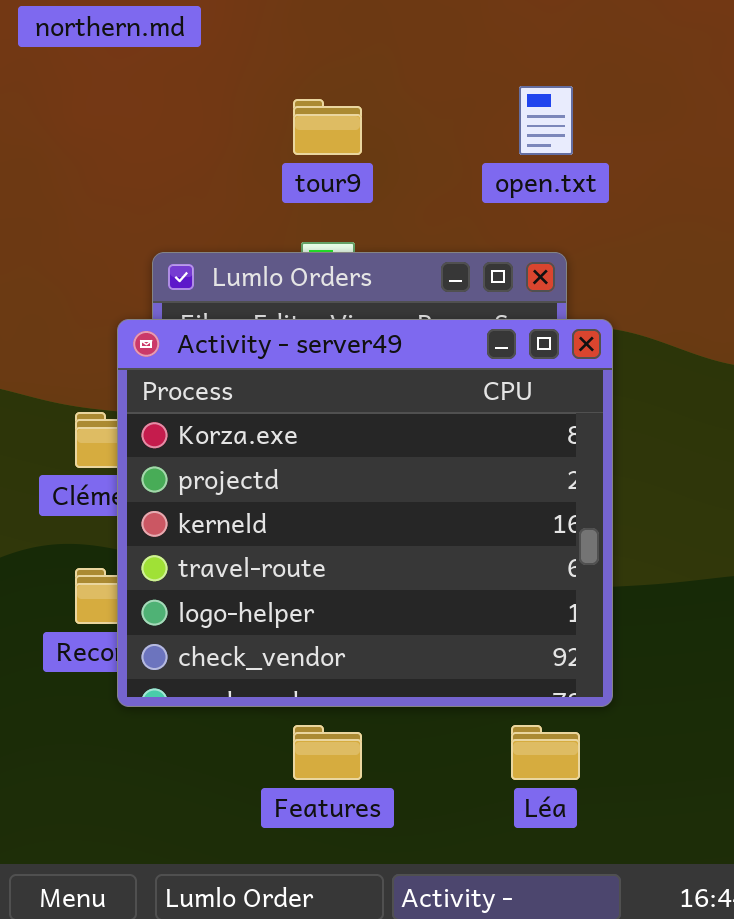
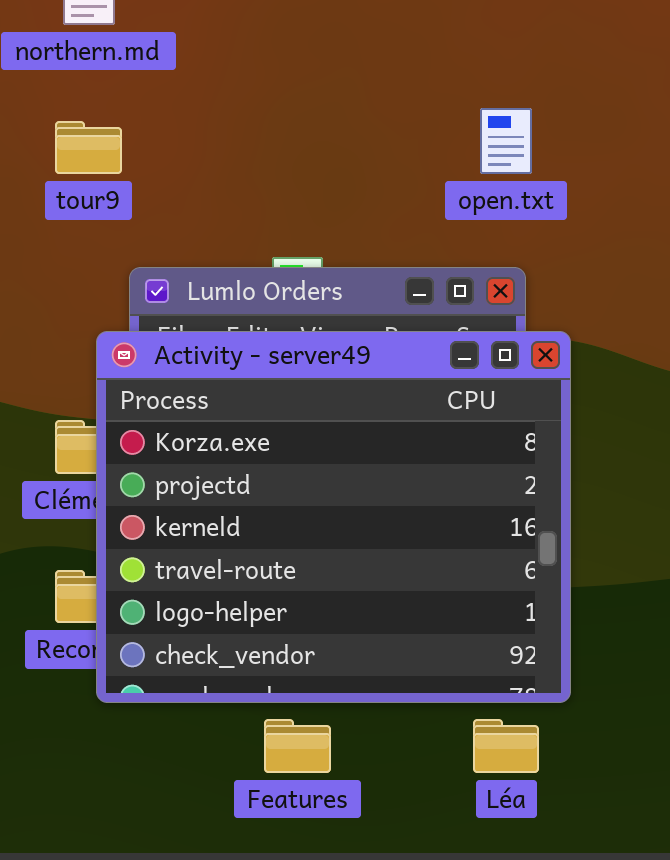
tour9: [293,99,362,155] -> [55,121,122,174], moved

